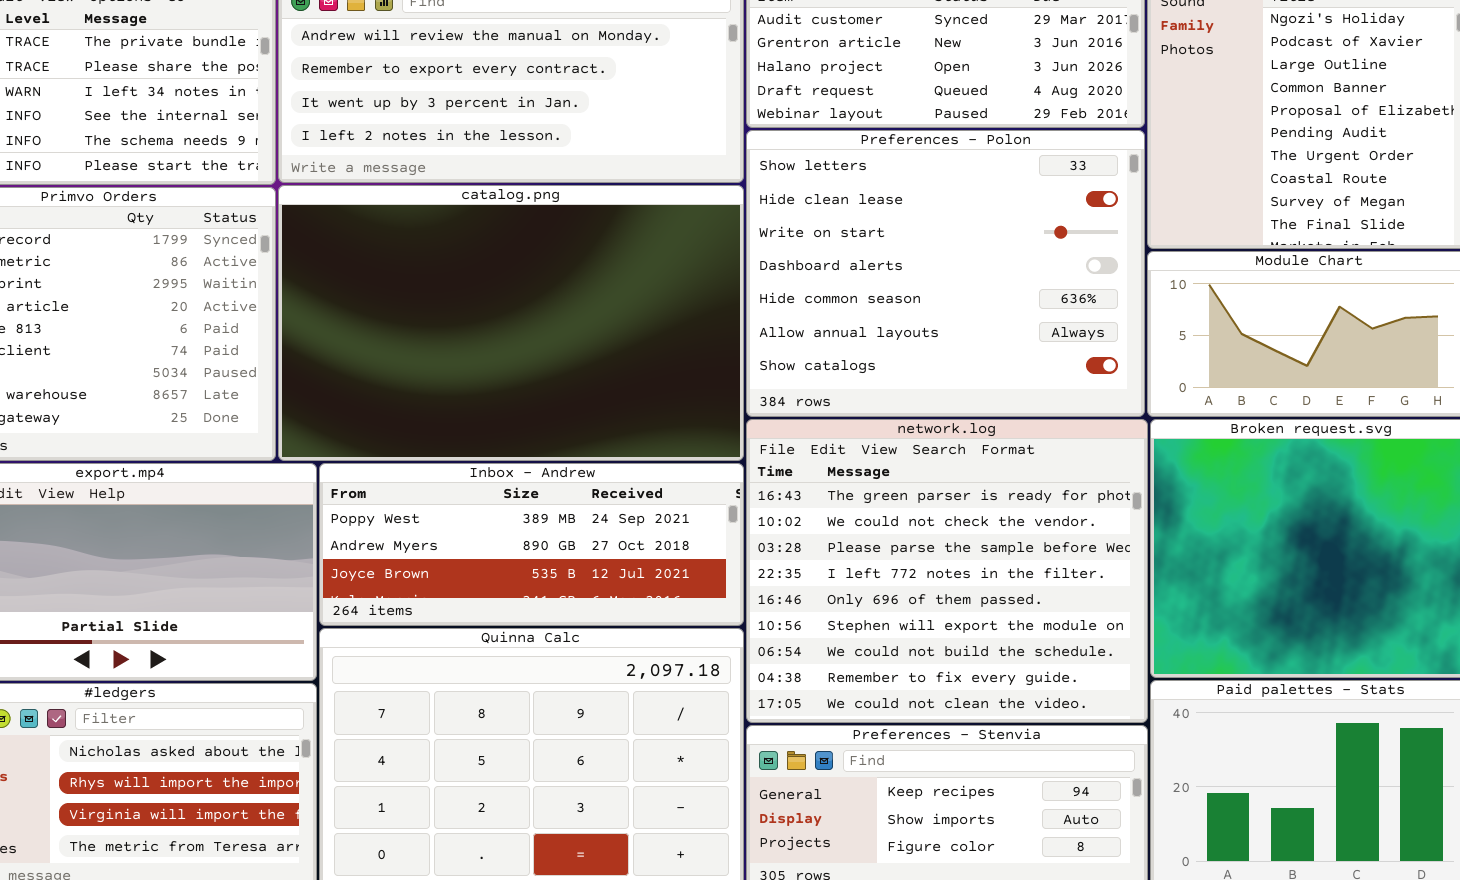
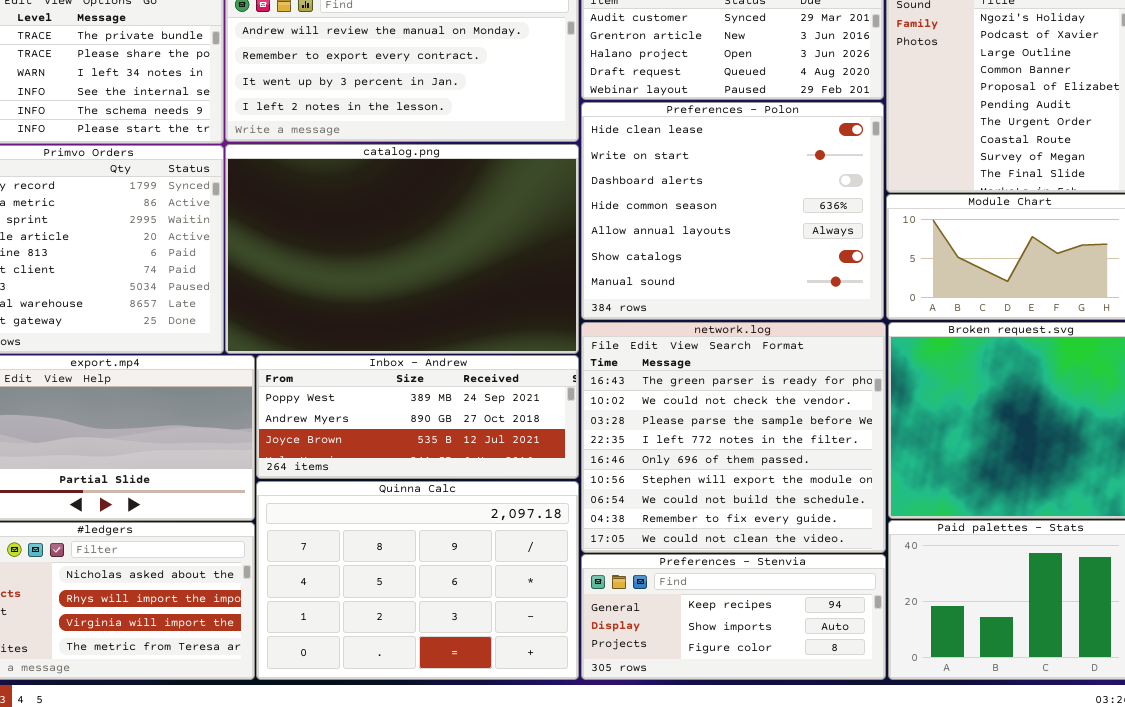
Preferences - Polon: [746,130,1145,417] -> [581,102,884,320], scrolled down 1 row

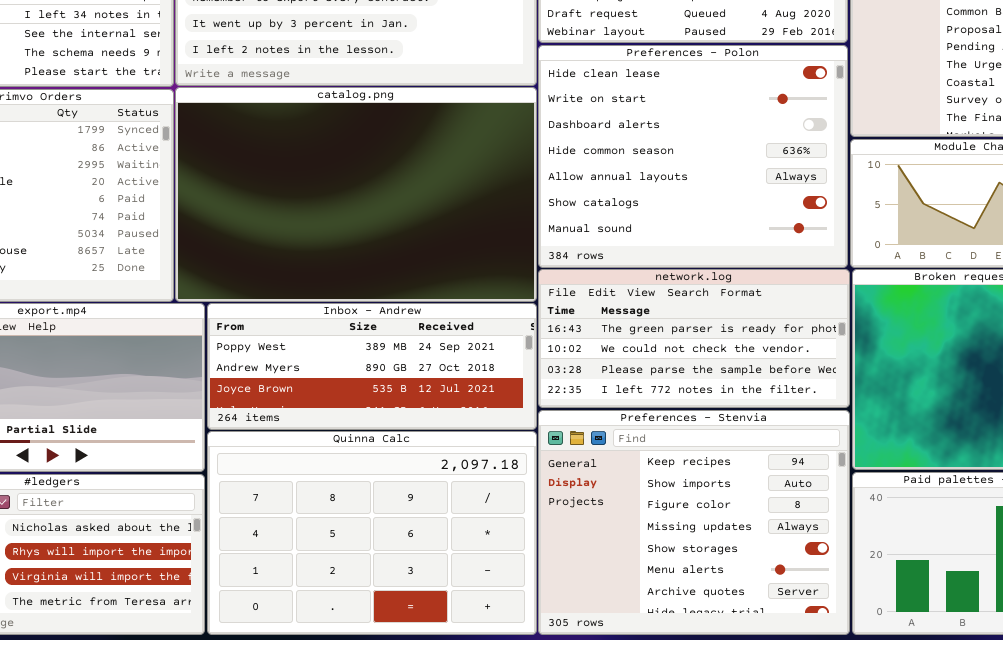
network.log: [581,322,886,553] -> [538,269,850,408], resized
Preferences - Stenvia: [581,554,886,680] -> [538,410,850,635], resized

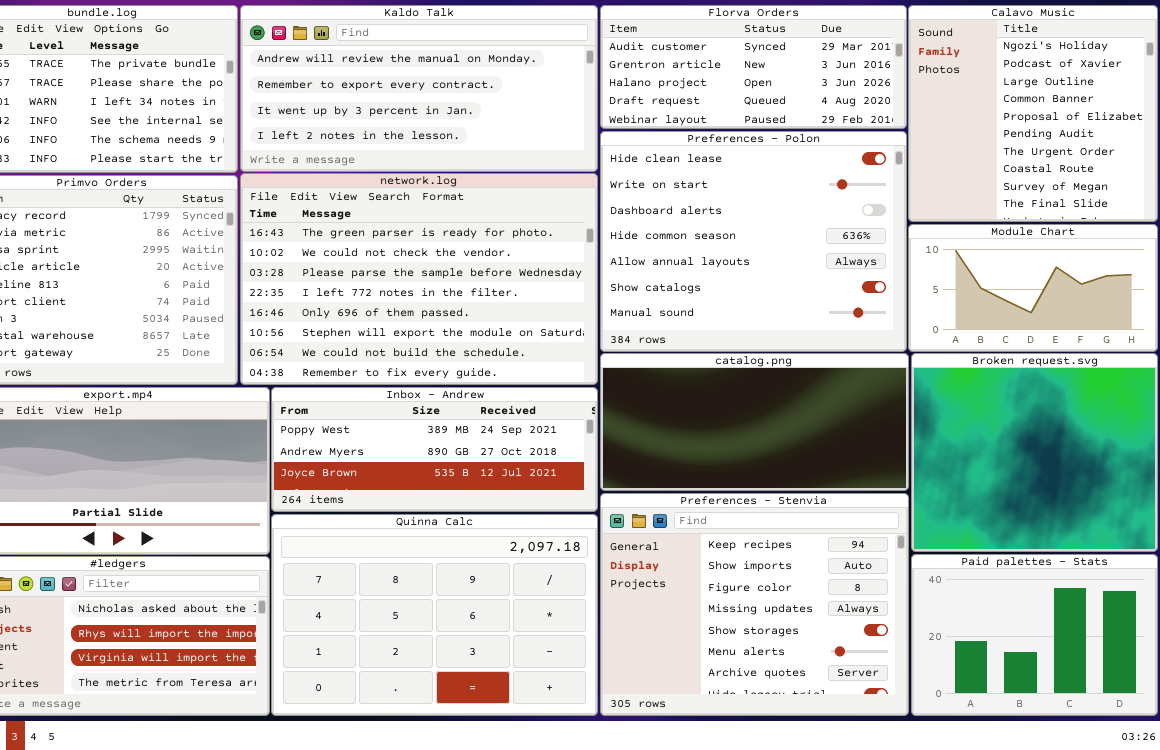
catalog.png: [175,87,537,302] -> [600,353,909,491], moved, resized
network.log: [538,269,850,408] -> [240,173,598,385], moved, resized

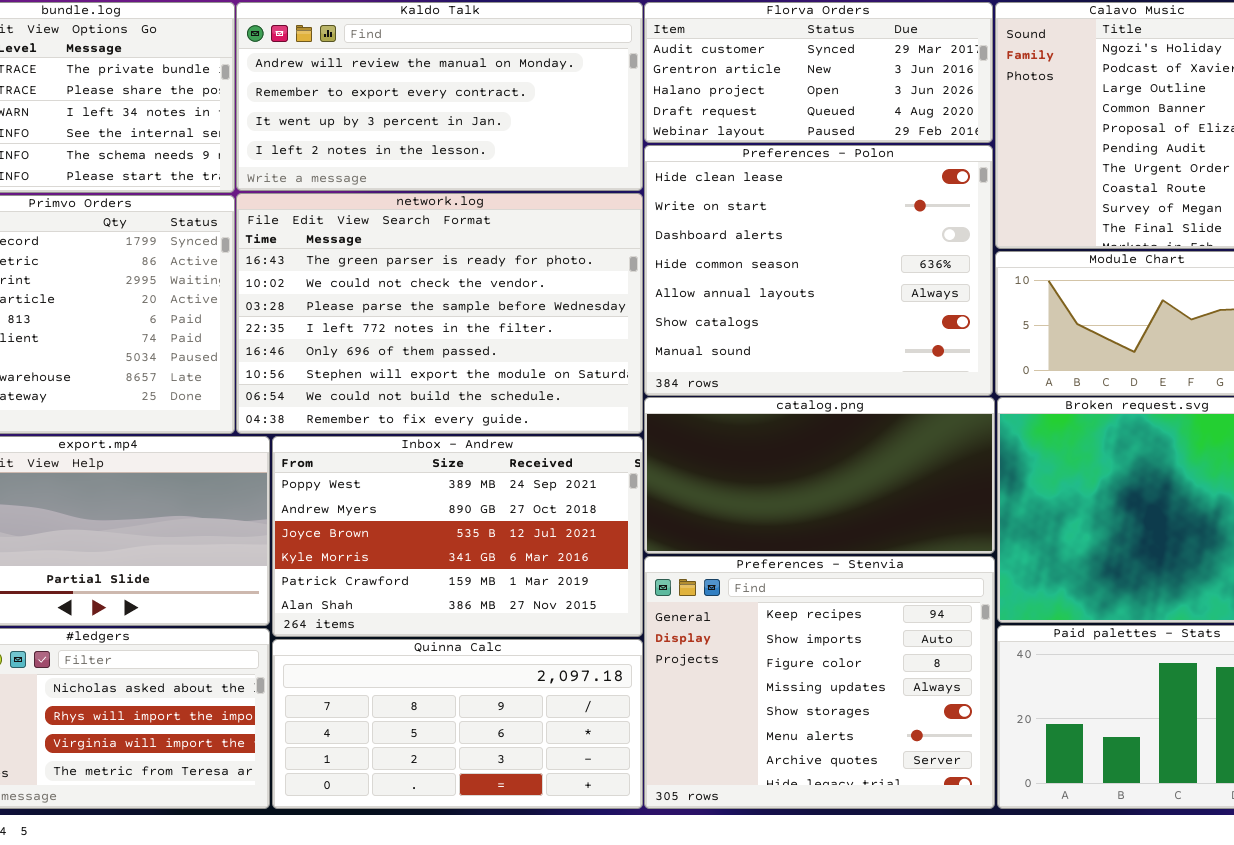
Inbox - Andrew: [271,387,598,512] -> [272,436,643,637], resized
Quinna Calc: [271,514,598,716] -> [272,639,643,809], resized

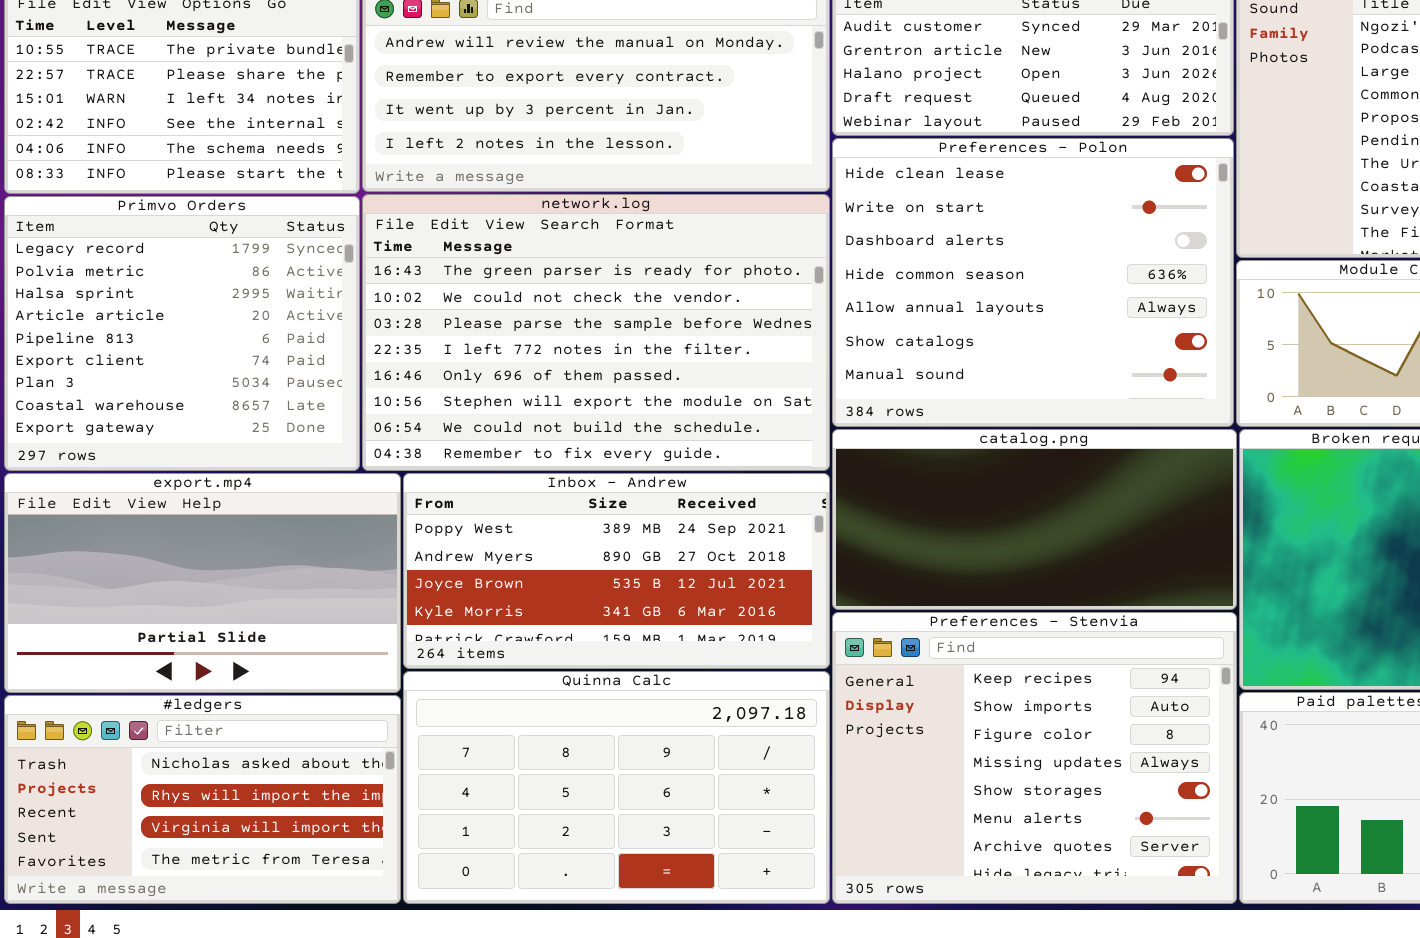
Inbox - Andrew: [272,436,643,637] -> [403,473,830,669], resized
Quinna Calc: [272,639,643,809] -> [403,671,830,904], resized

